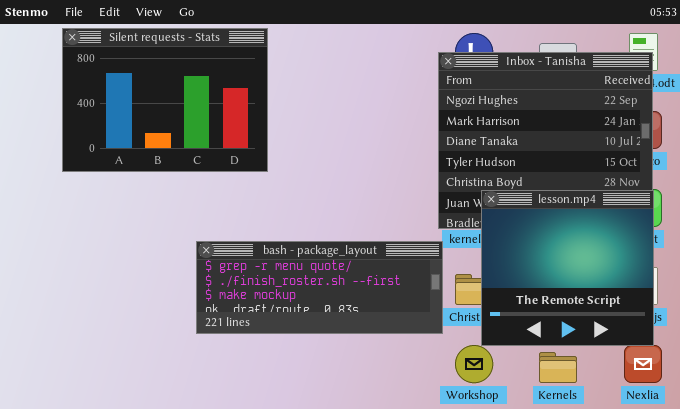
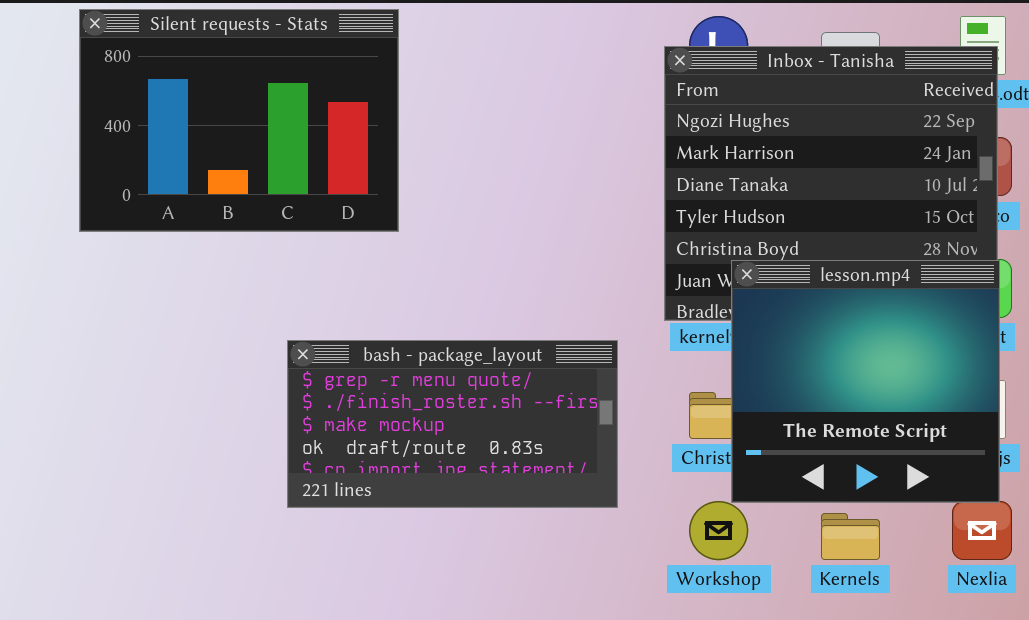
bash - package_layout: [196,241,443,334] -> [287,340,618,508], resized

